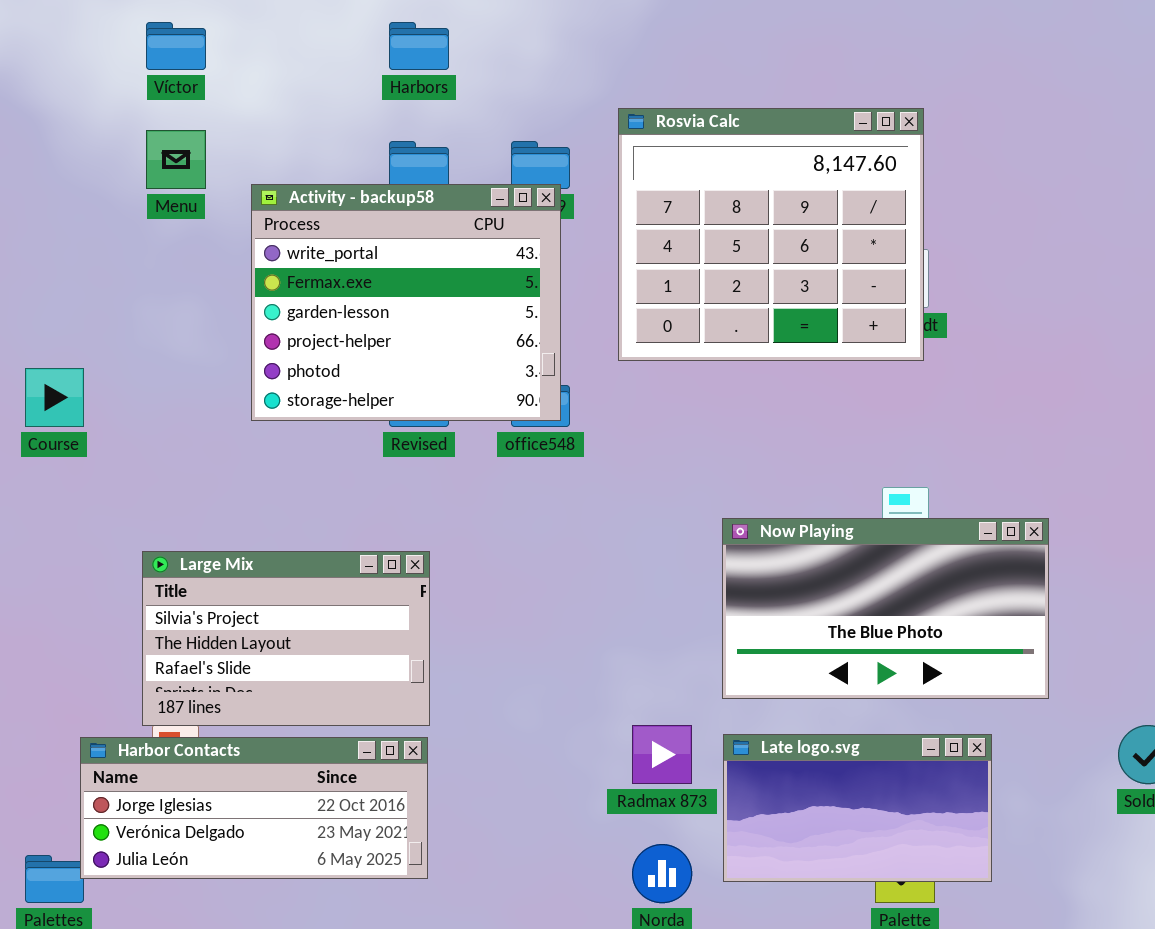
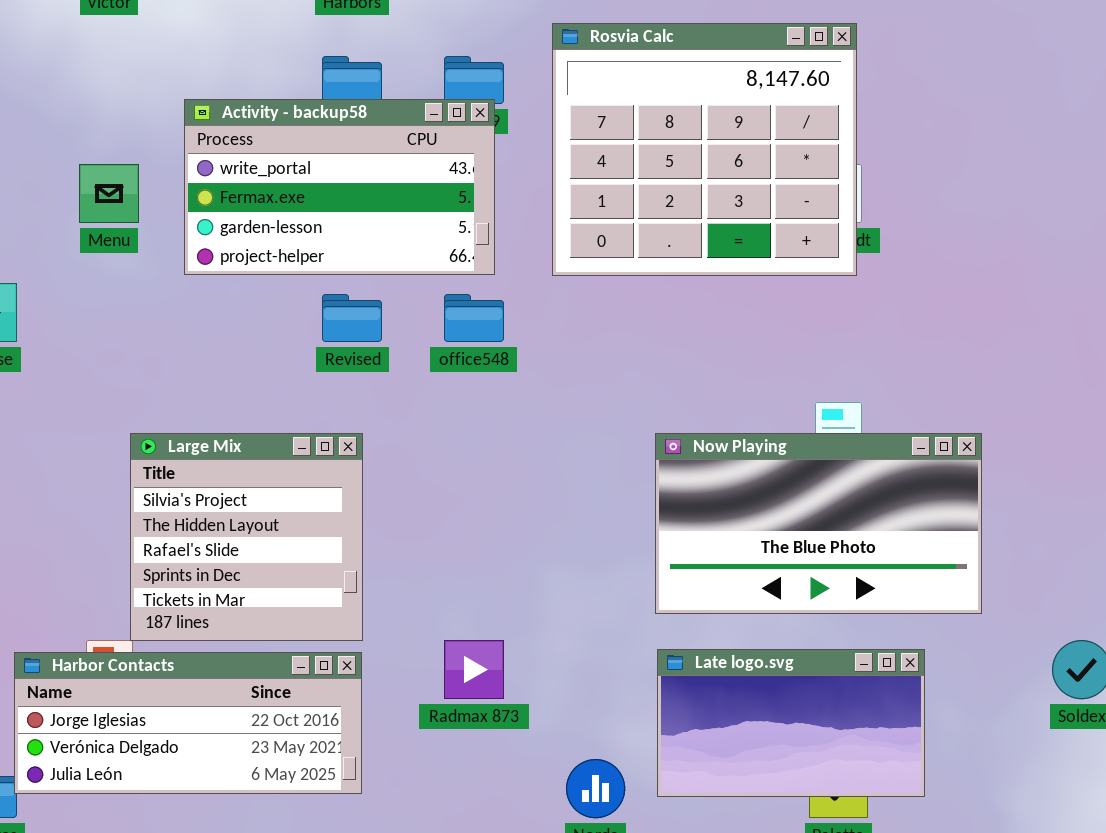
Menu: [146,130,206,189] -> [79,164,139,223], moved
Activity - backup58: [251,184,561,421] -> [184,99,495,275], resized
Large Mix: [142,551,430,726] -> [130,433,363,641], resized
Radmax 873: [632,725,692,784] -> [444,640,504,699], moved

